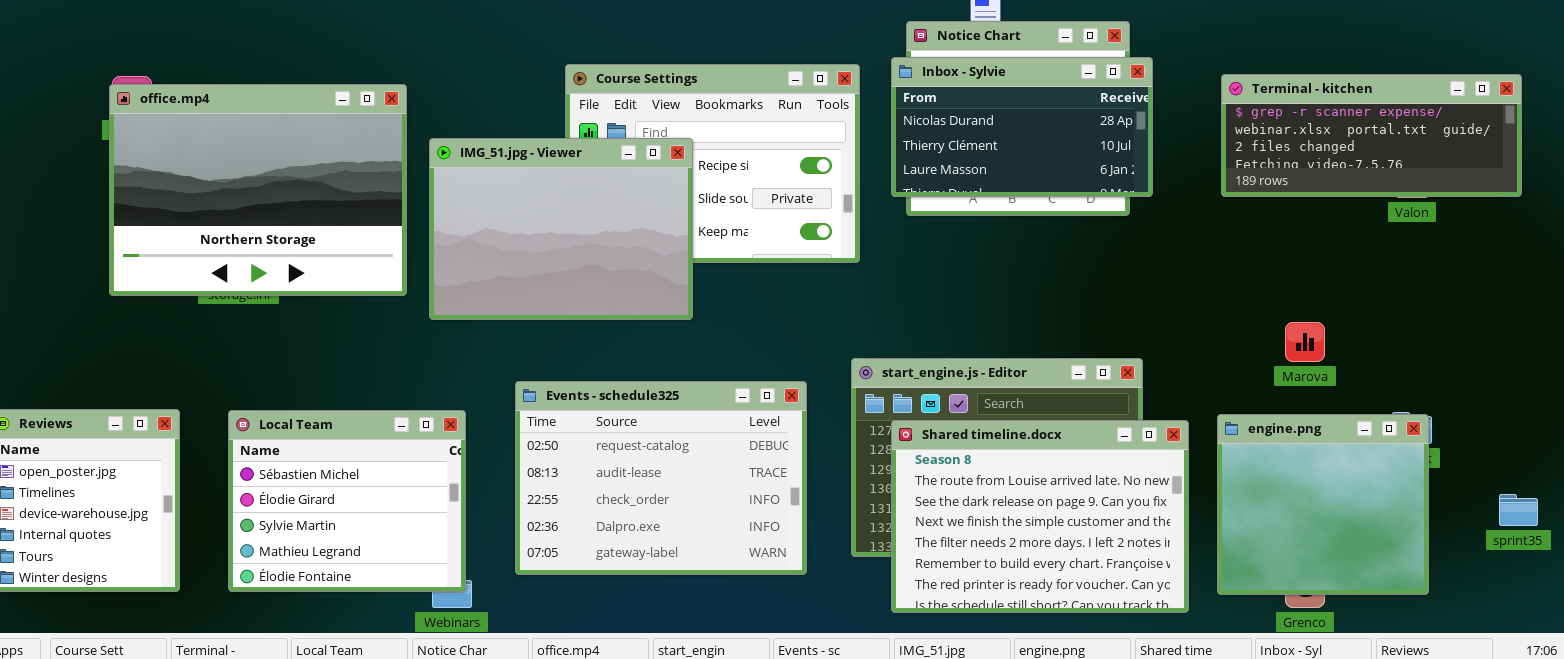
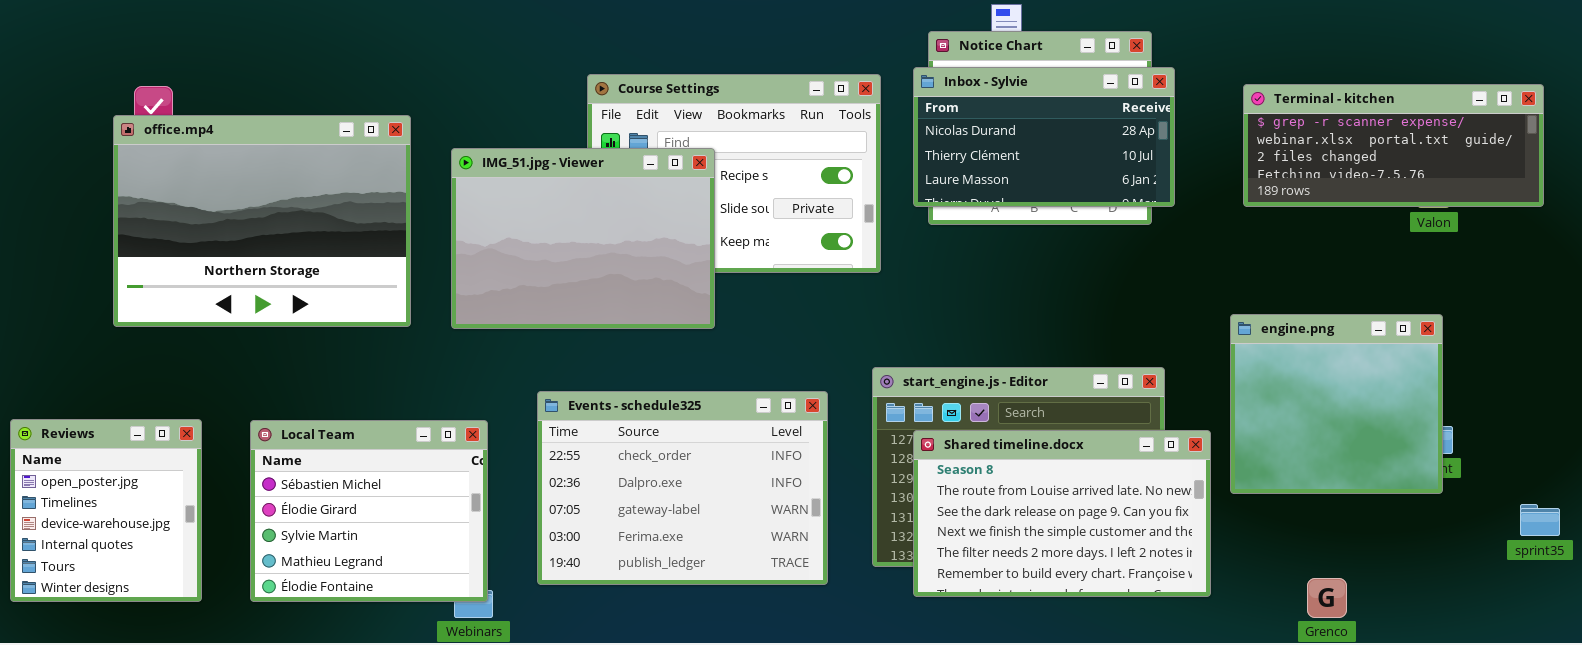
office.mp4: [109,84,407,296] -> [113,115,411,327], moved
Events - schedule325: [515,381,807,575] -> [537,391,828,585], scrolled down 2 rows
engine.png: [1217,414,1429,595] -> [1230,314,1443,494], moved
Shared timeline.docx: [891,420,1189,613] -> [913,430,1211,597], resized

